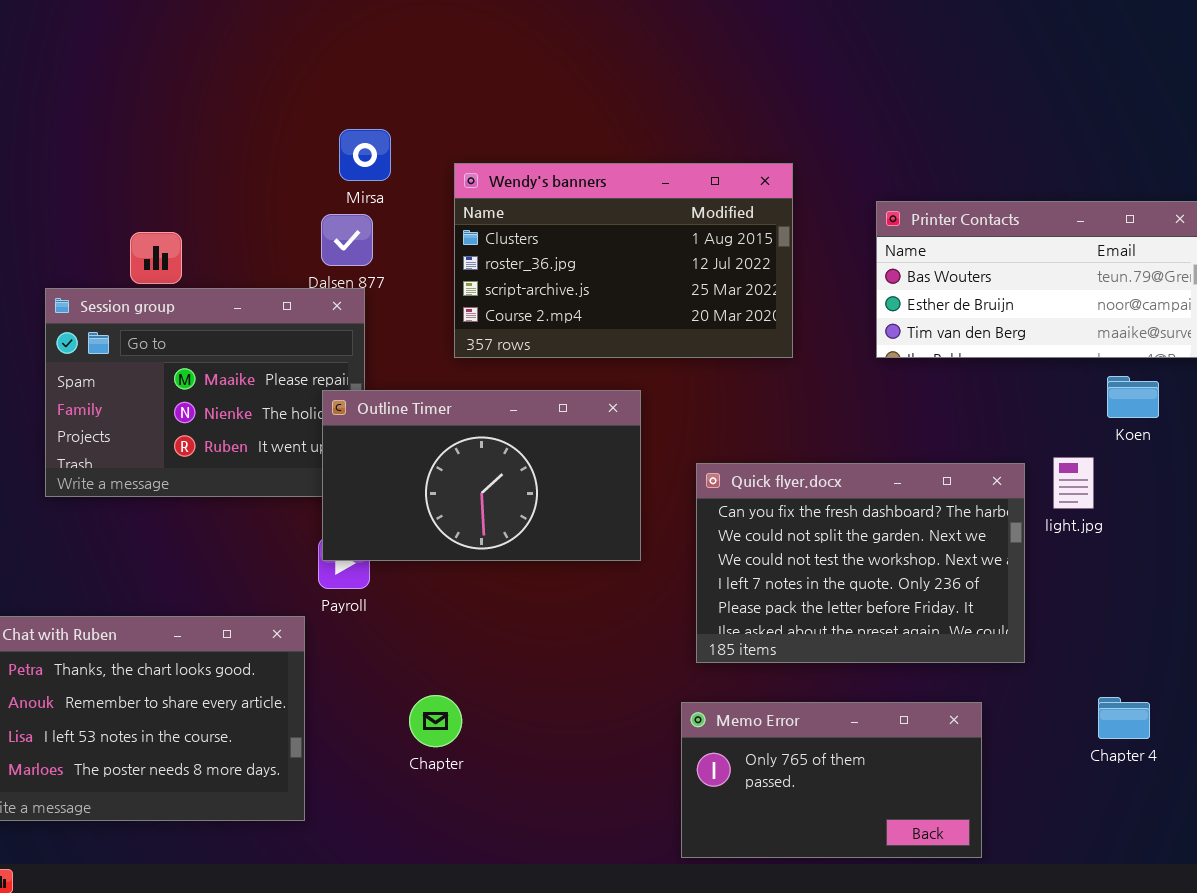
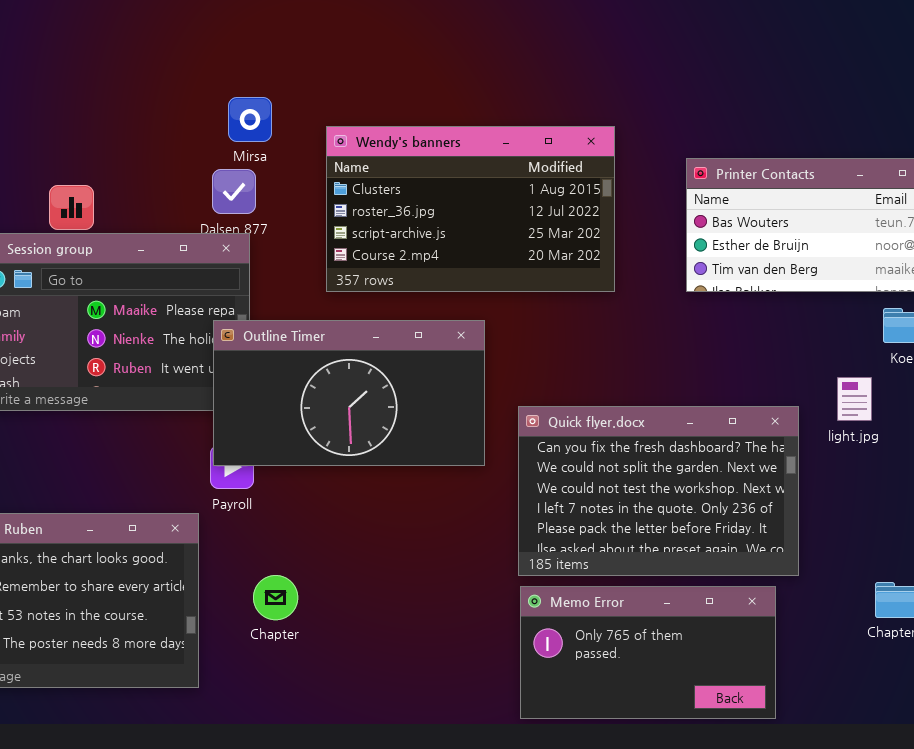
Quick flyer.docx: [696,463,1025,663] -> [518,406,799,576], moved
Chapter: [409,695,462,747] -> [253,575,298,620], moved

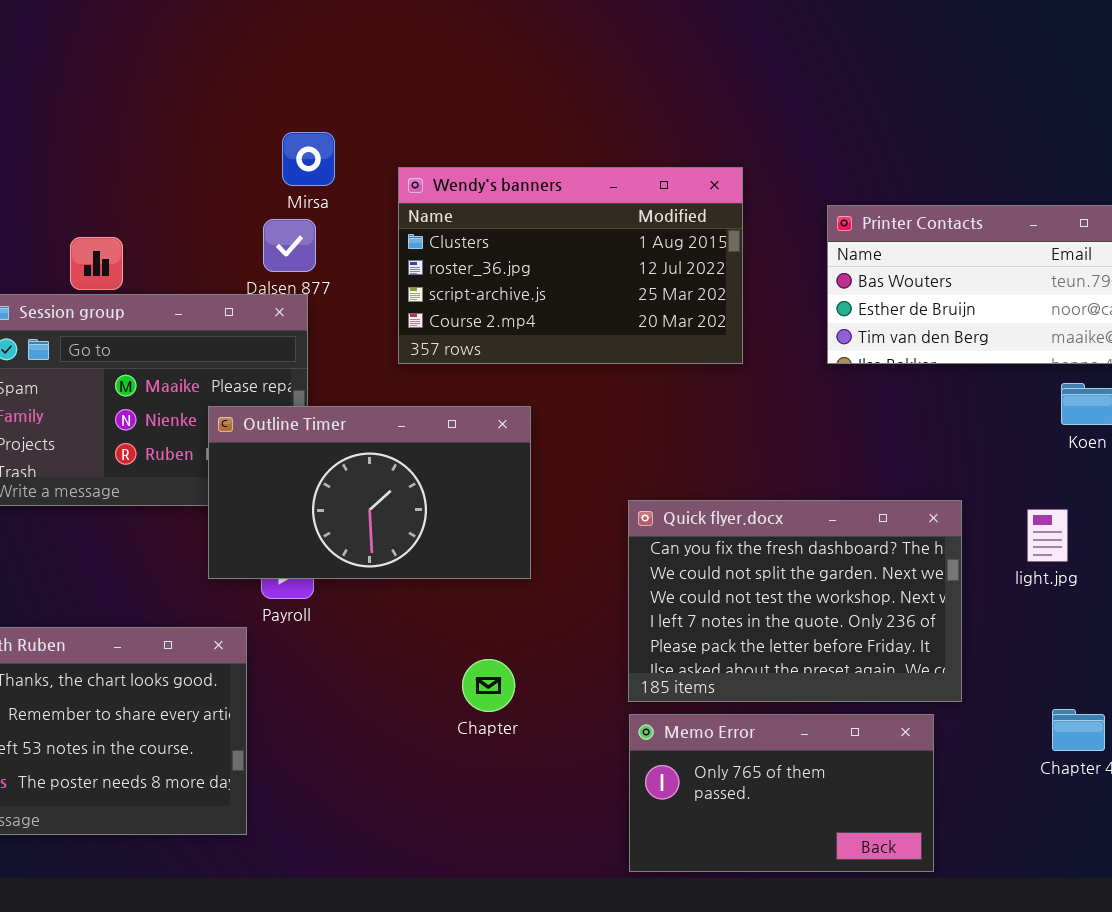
Outline Timer: [213,320,485,466] -> [208,406,531,579], moved
light.jpg: [837,377,872,421] -> [1027,509,1068,562], moved
Chapter: [253,575,298,620] -> [462,659,515,712], moved

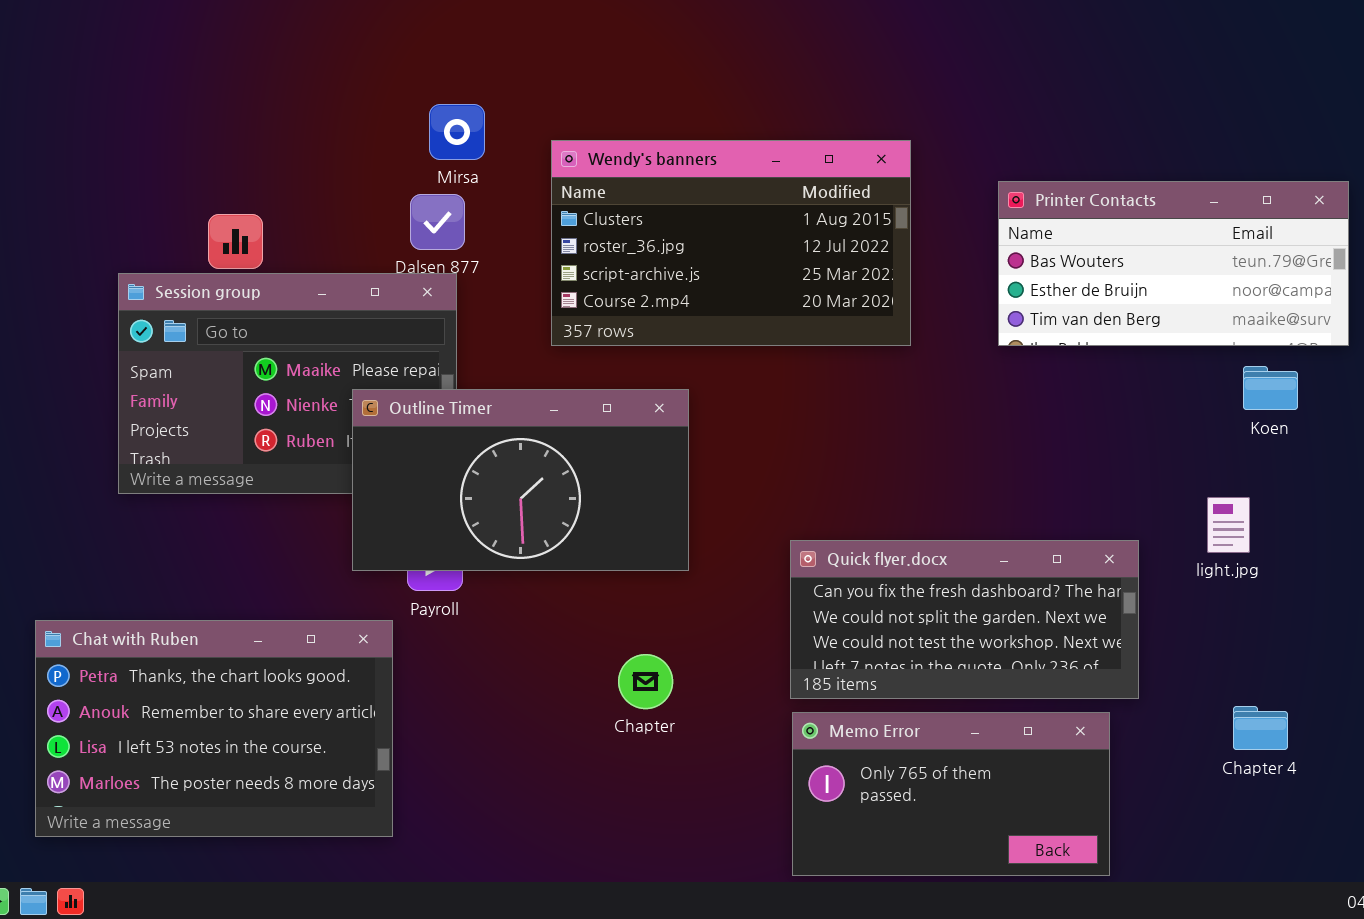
Quick flyer.docx: [628,500,962,702] -> [790,540,1139,699], resized

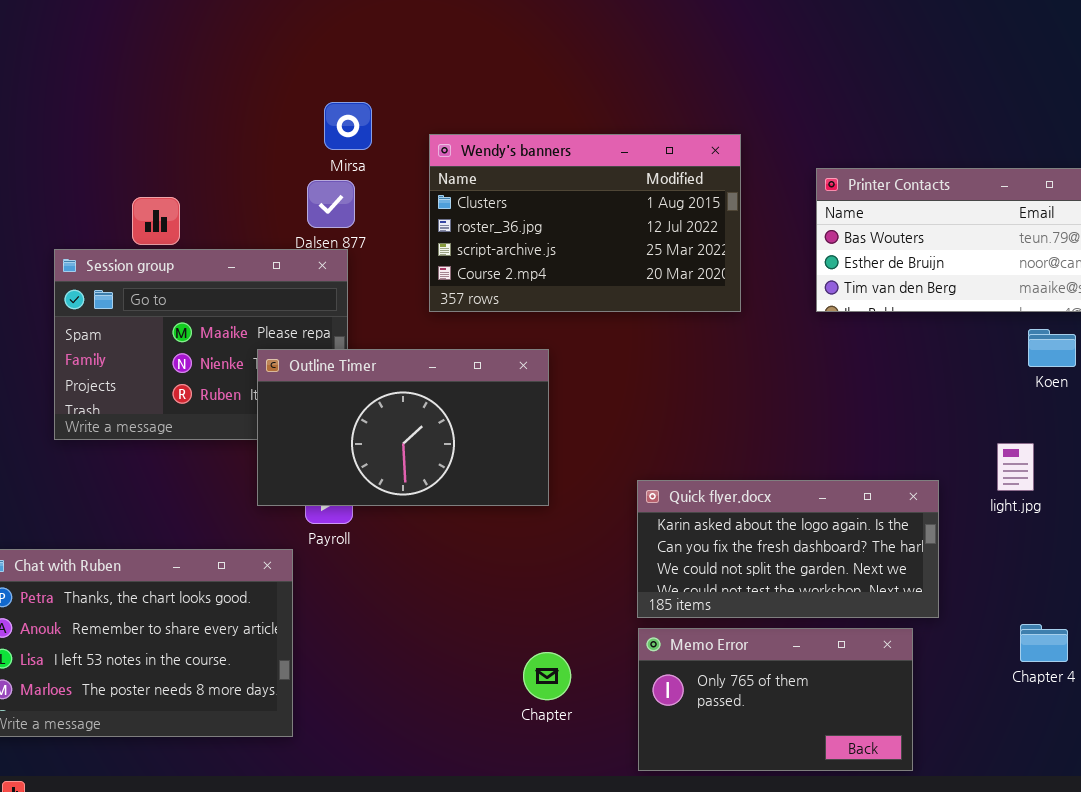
Quick flyer.docx: [790,540,1139,699] -> [637,480,939,618], scrolled up 1 row
Chapter: [618,654,673,709] -> [523,652,571,700], moved

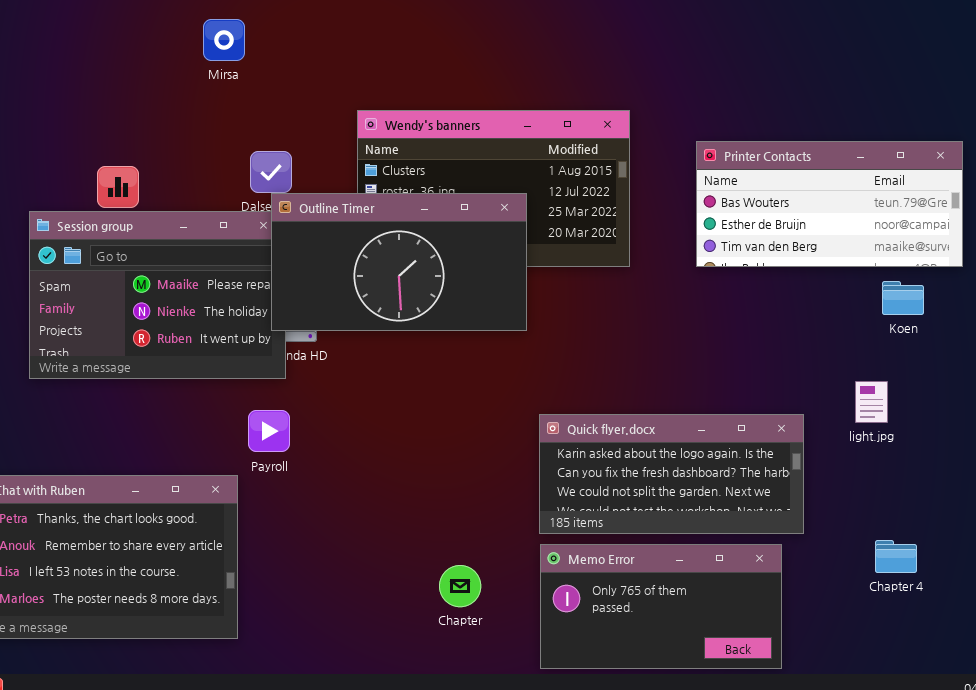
Mirsa: [324,102,372,150] -> [203,19,245,61], moved
Outline Timer: [257,349,549,506] -> [271,193,527,331], moved

